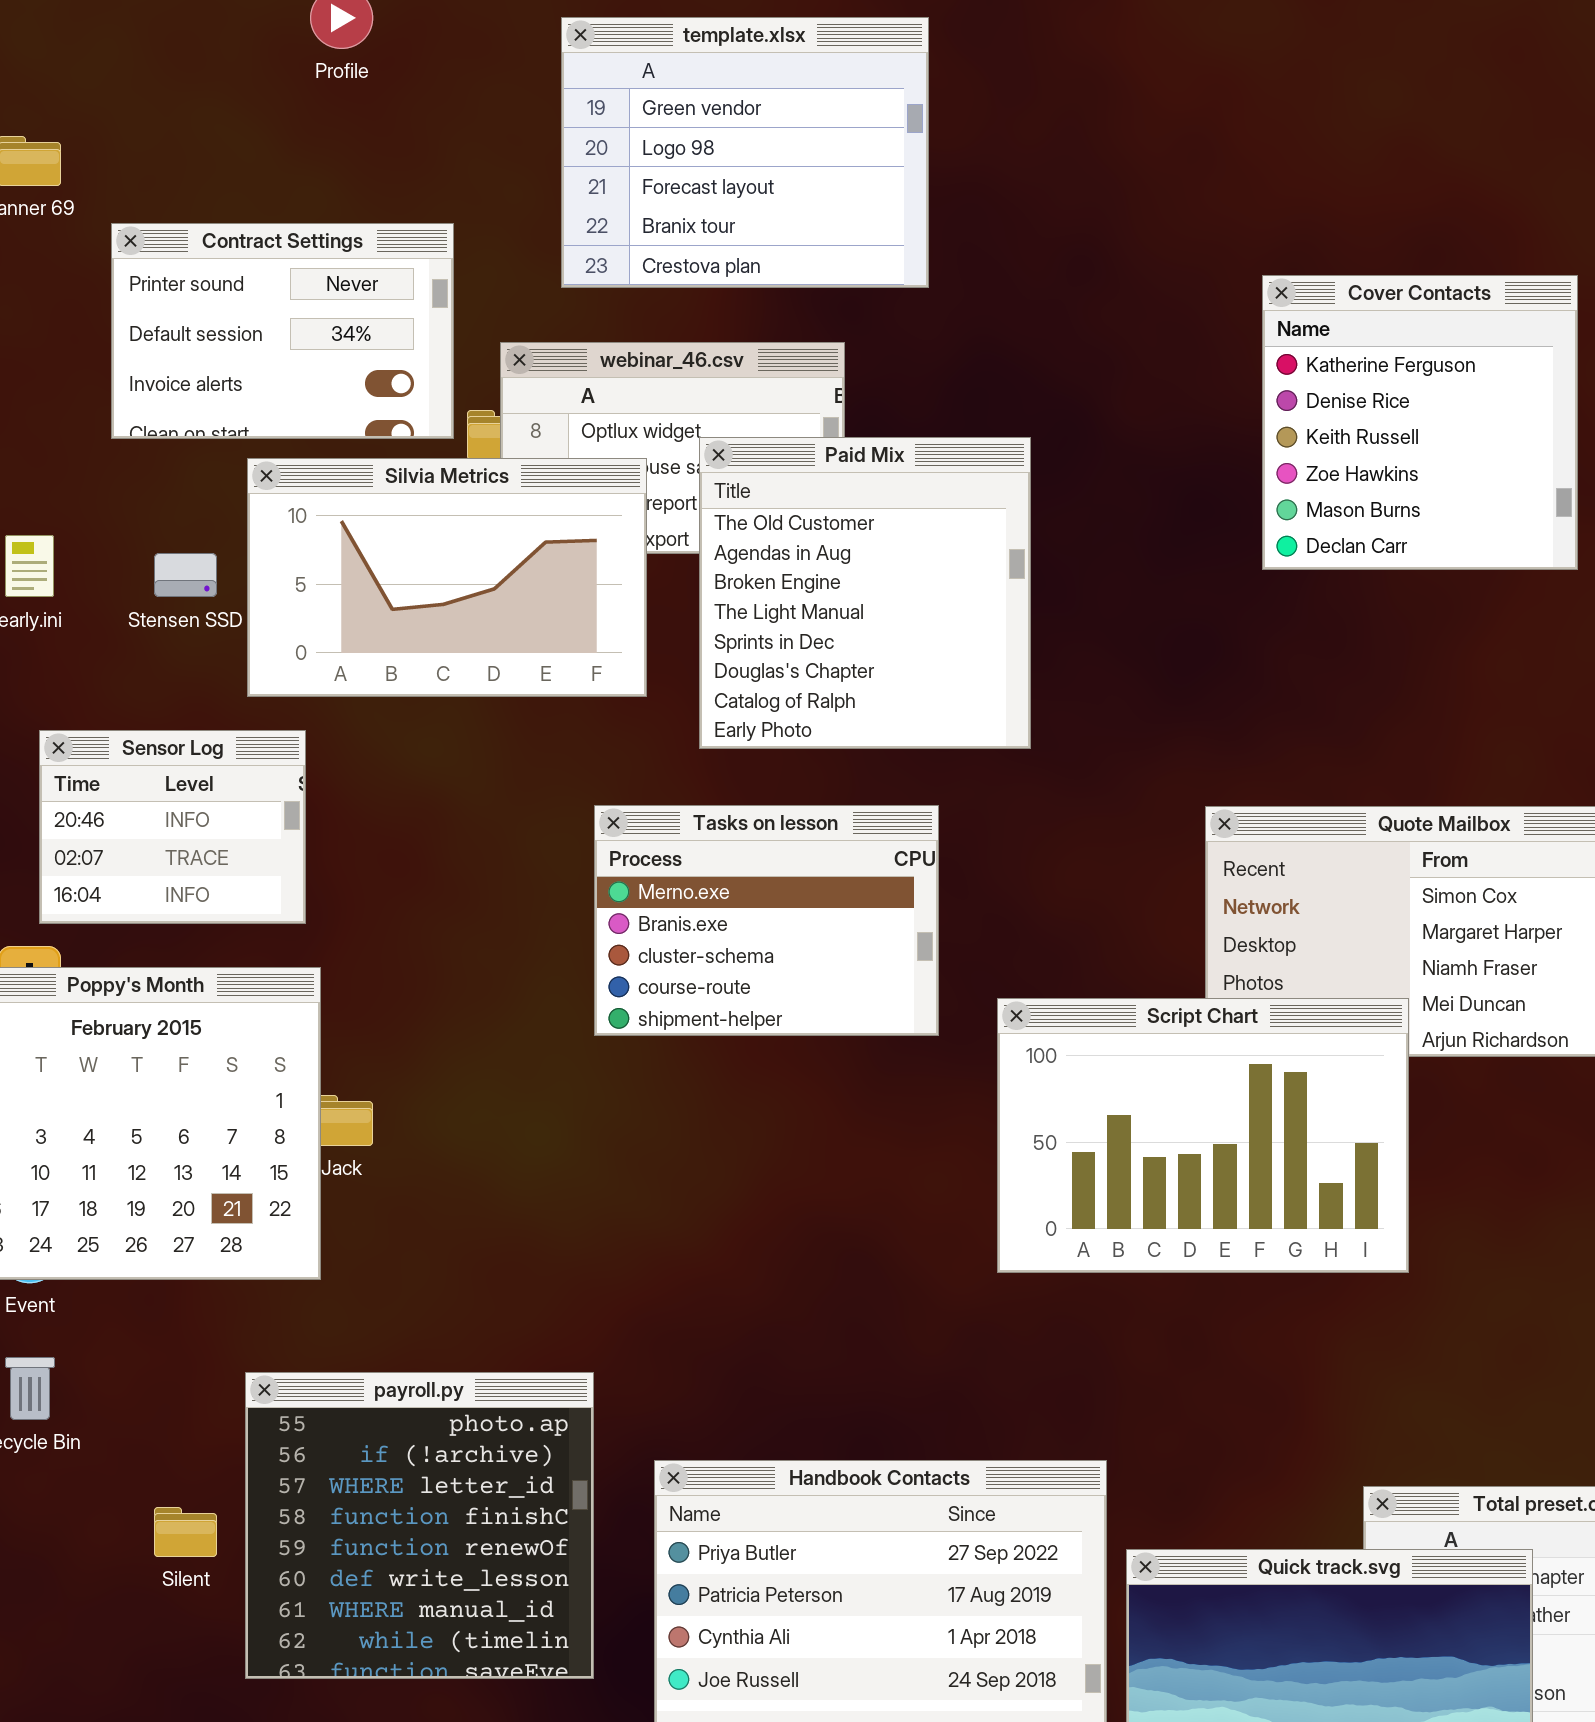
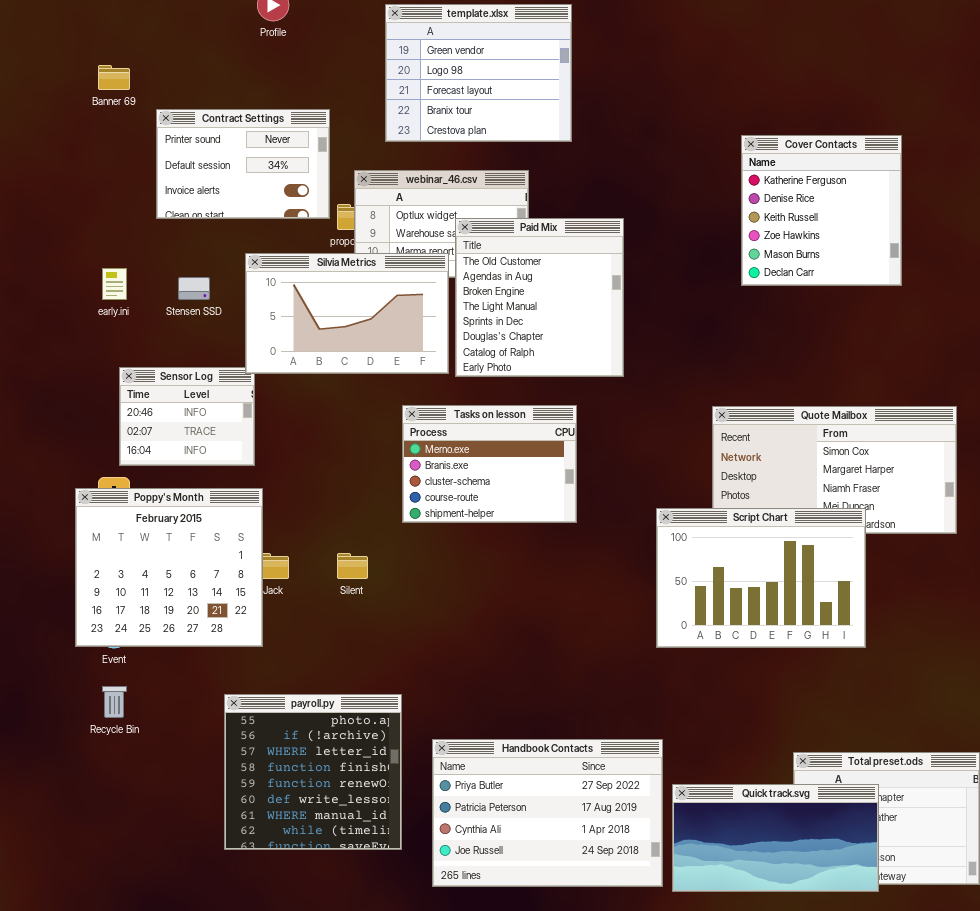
Silvia Metrics: [247,458,647,697] -> [245,253,449,374], moved
Script Chart: [997,998,1409,1273] -> [656,508,866,648], moved
Silent: [154,1507,217,1557] -> [337,553,368,579], moved

